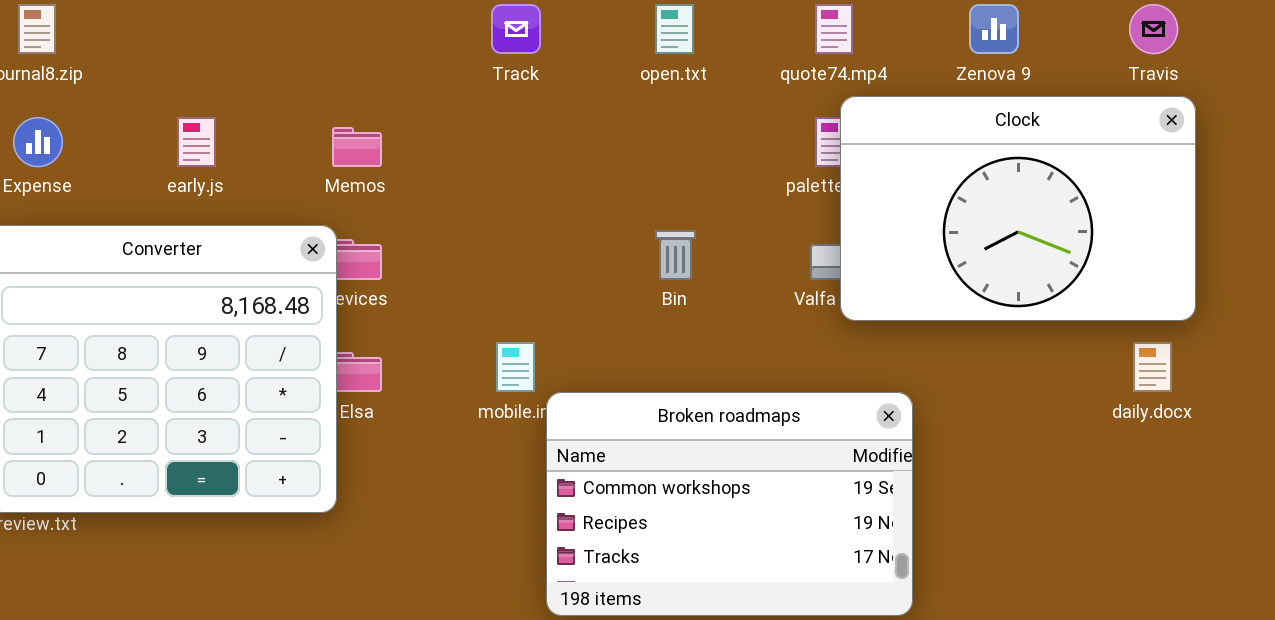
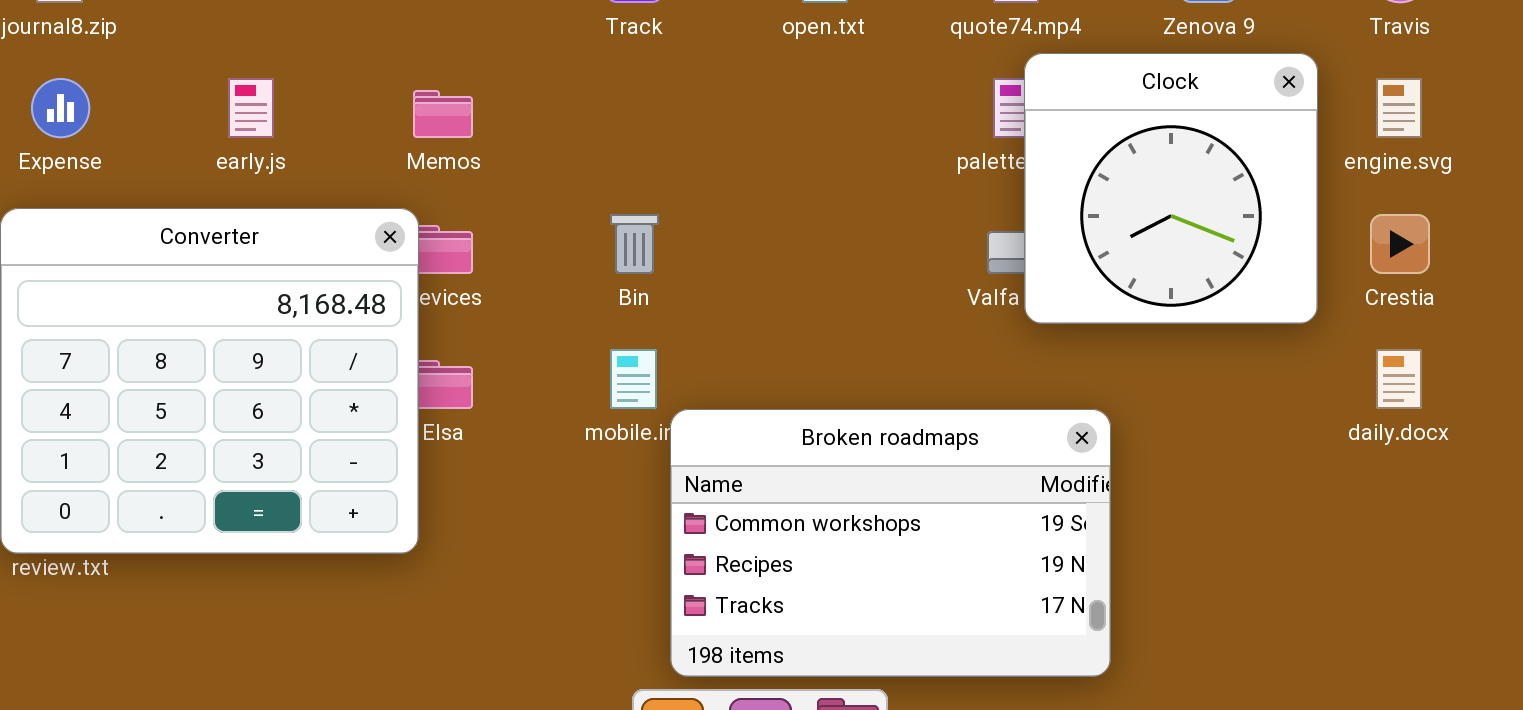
Clock: [840,96,1196,321] -> [1024,53,1318,324], resized
Bin: [655,230,696,280] -> [610,214,659,274], moved

